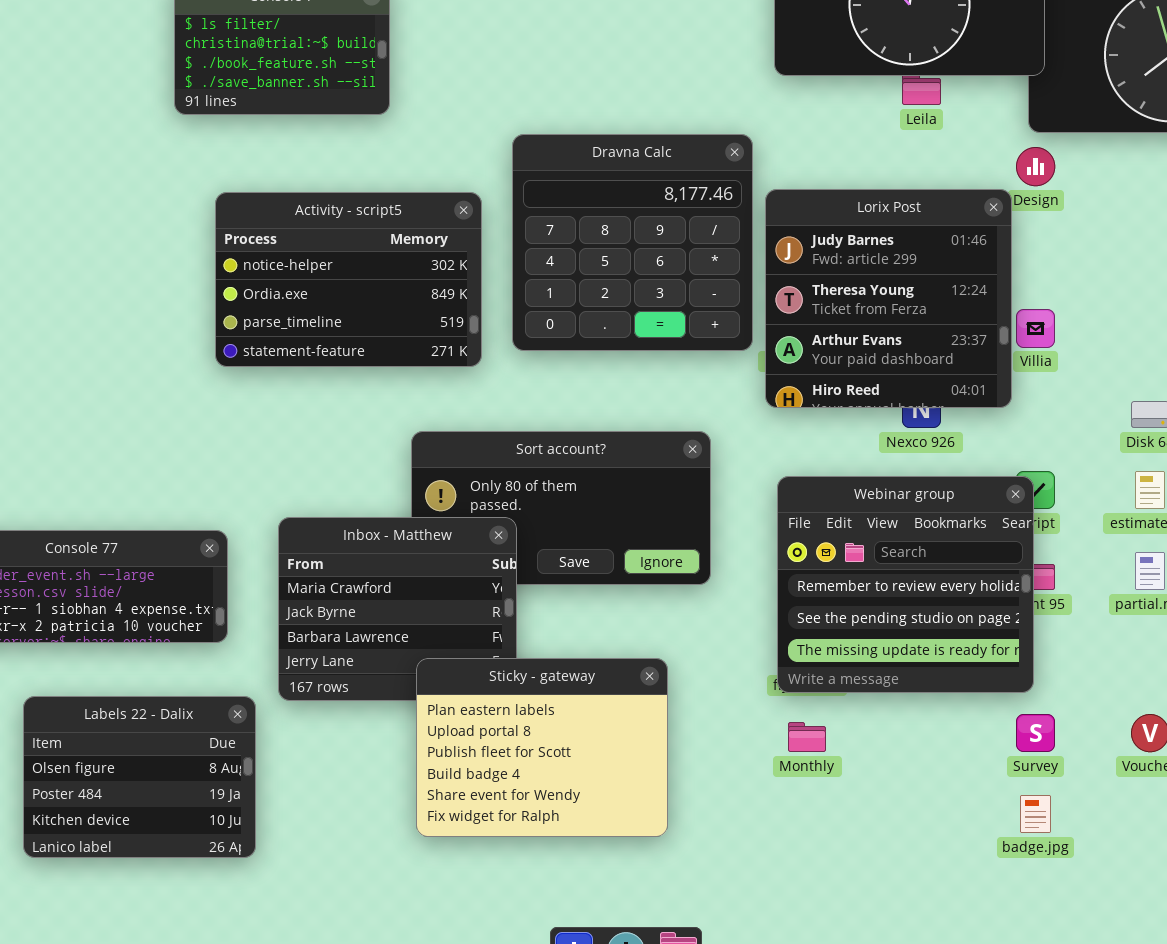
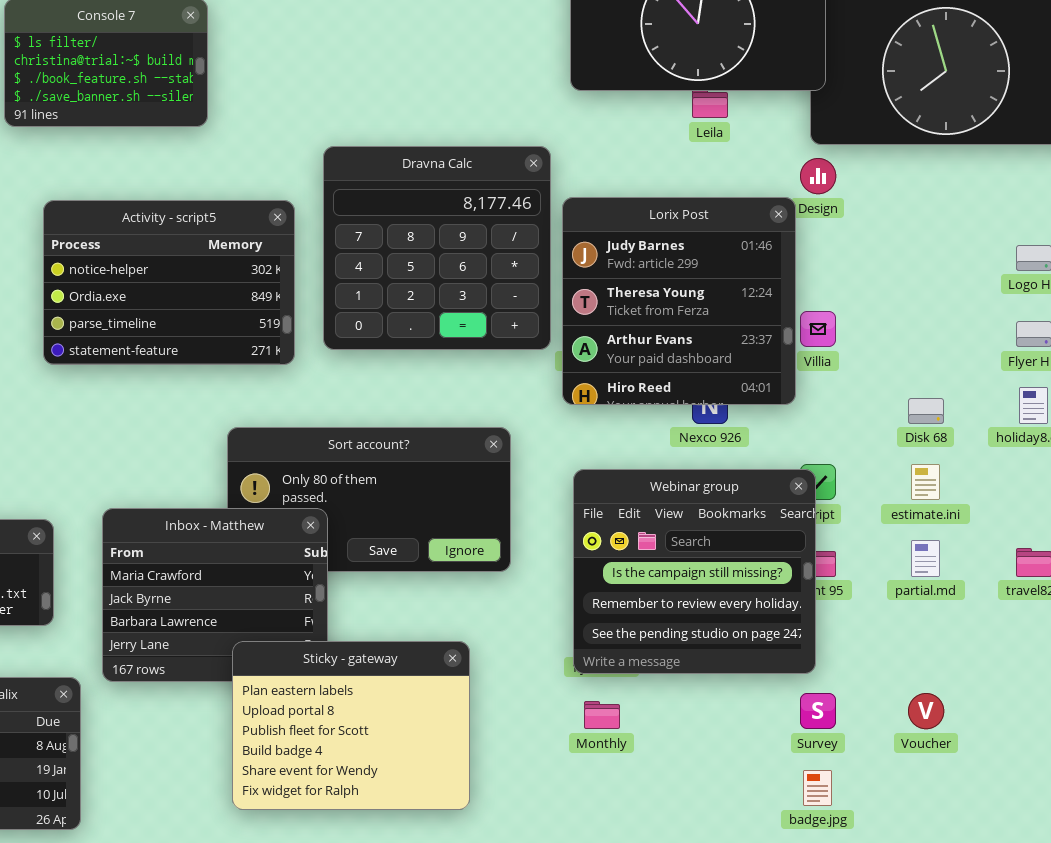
Webinar group: [777,476,1034,693] -> [573,469,816,674], scrolled up 1 row

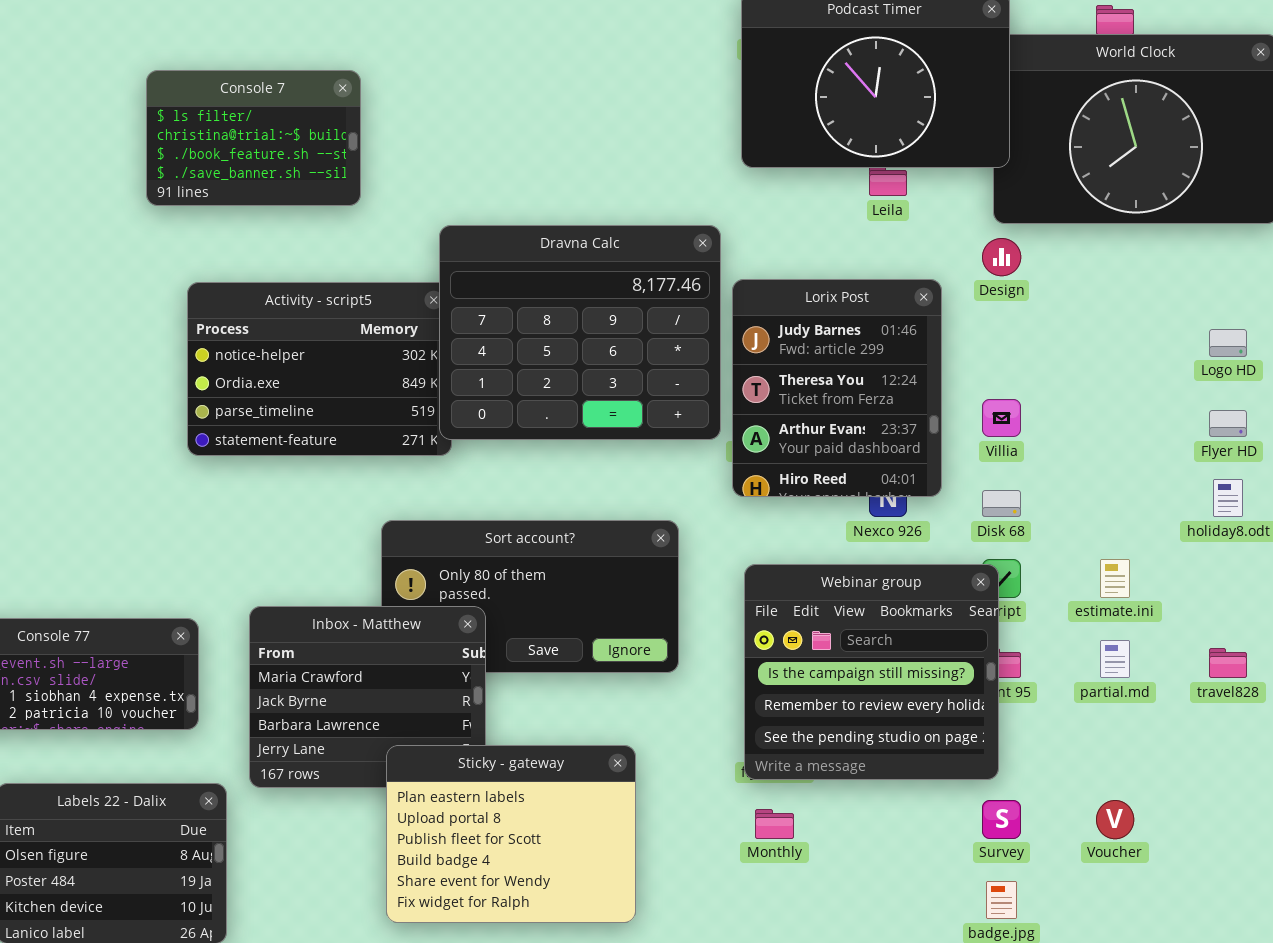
Dravna Calc: [323,146,551,350] -> [439,225,721,440], resized
Lorix Post: [562,197,796,405] -> [732,279,942,497], resized
Disk 68: [908,398,944,424] -> [982,490,1021,517], moved

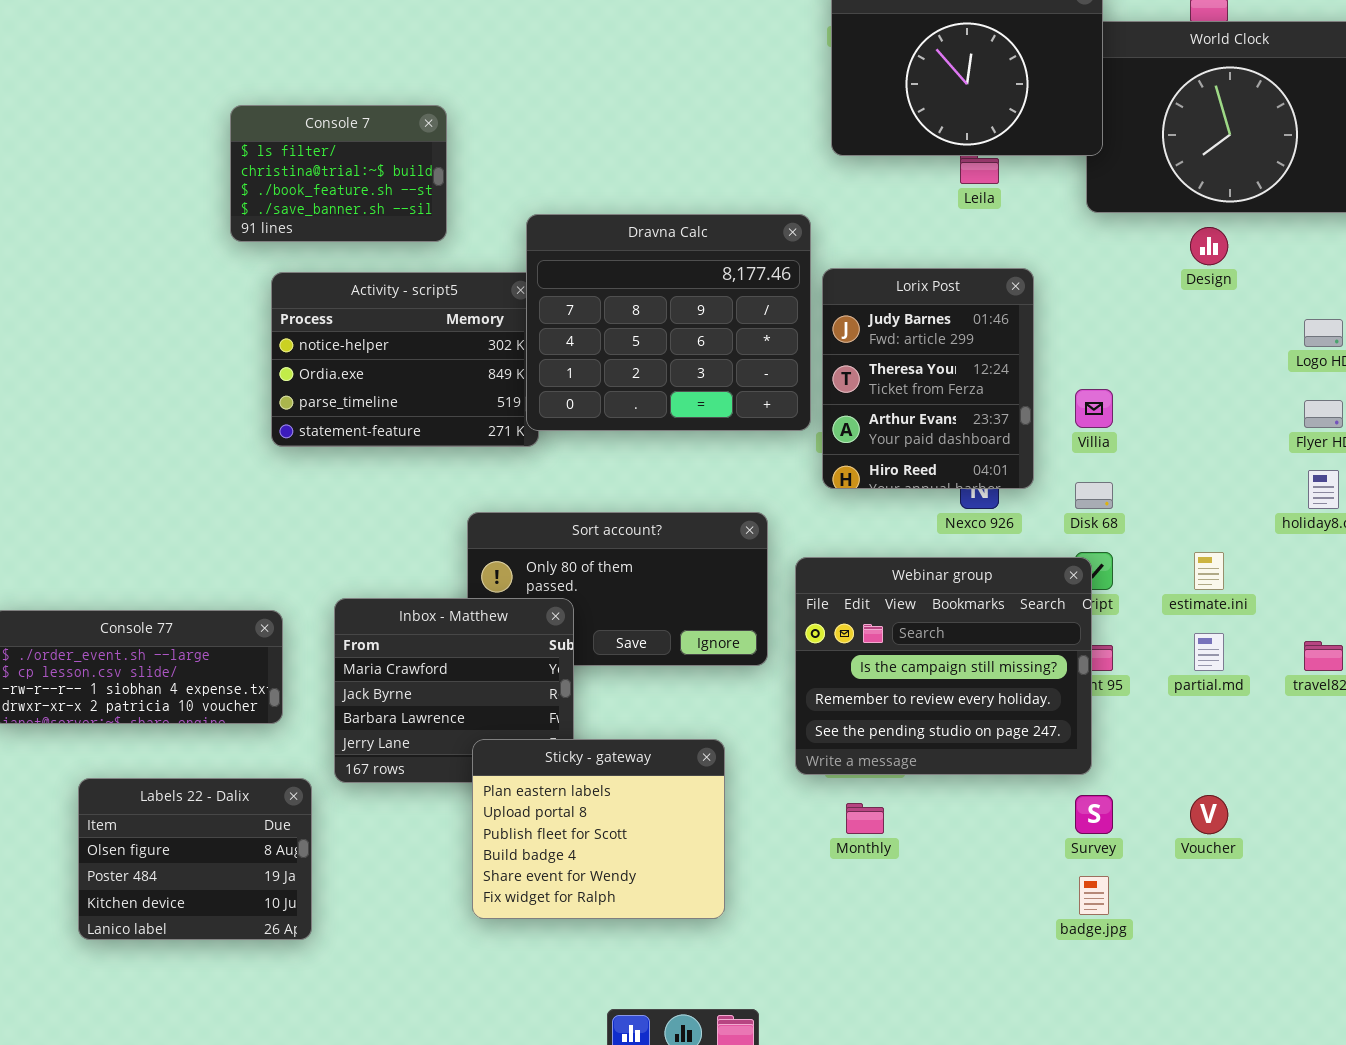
Console 7: [146,70,361,206] -> [230,105,447,242], moved
Design: [982,238,1021,276] -> [1190,227,1228,265], moved
Webinar group: [744,564,999,780] -> [795,557,1092,775], resized

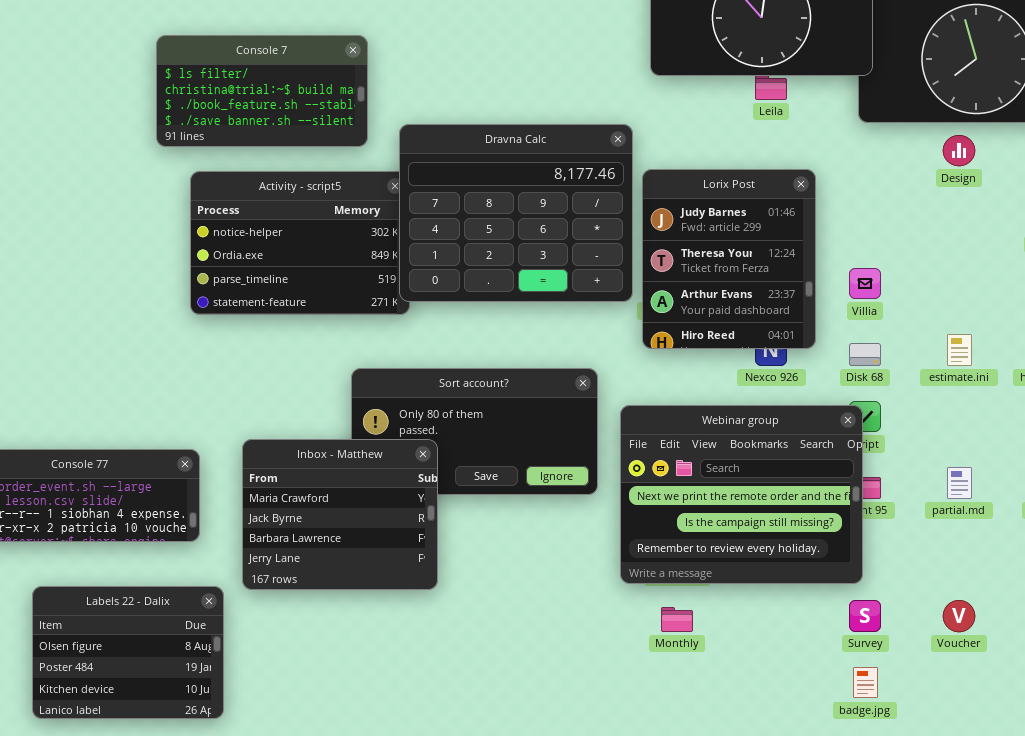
Console 7: [230,105,447,242] -> [156,35,368,147], resized
estimate.ini: [1194,552,1224,590] -> [947,334,972,366], moved
Webinar group: [795,557,1092,775] -> [620,405,863,584], scrolled up 1 row
Sticky - gateway: [472,739,725,919] -> none, closed

